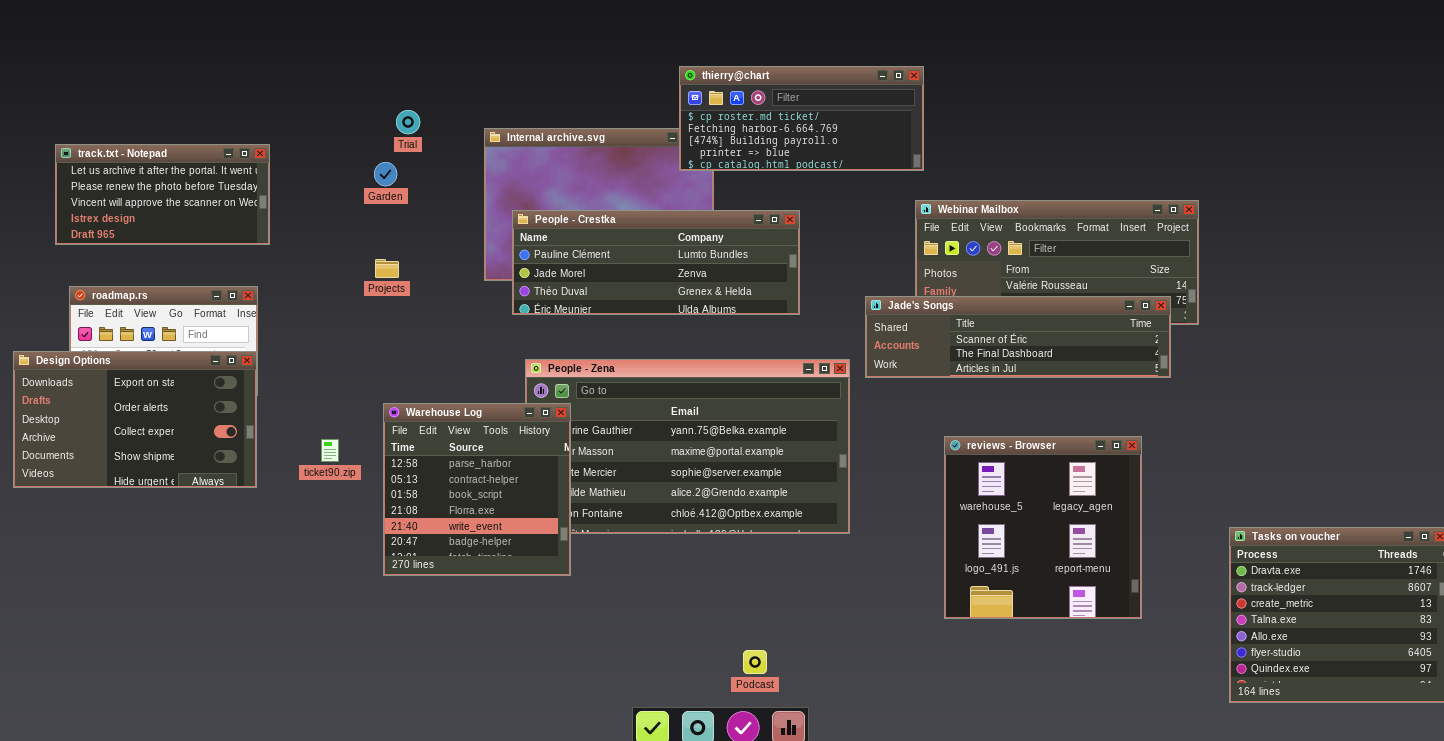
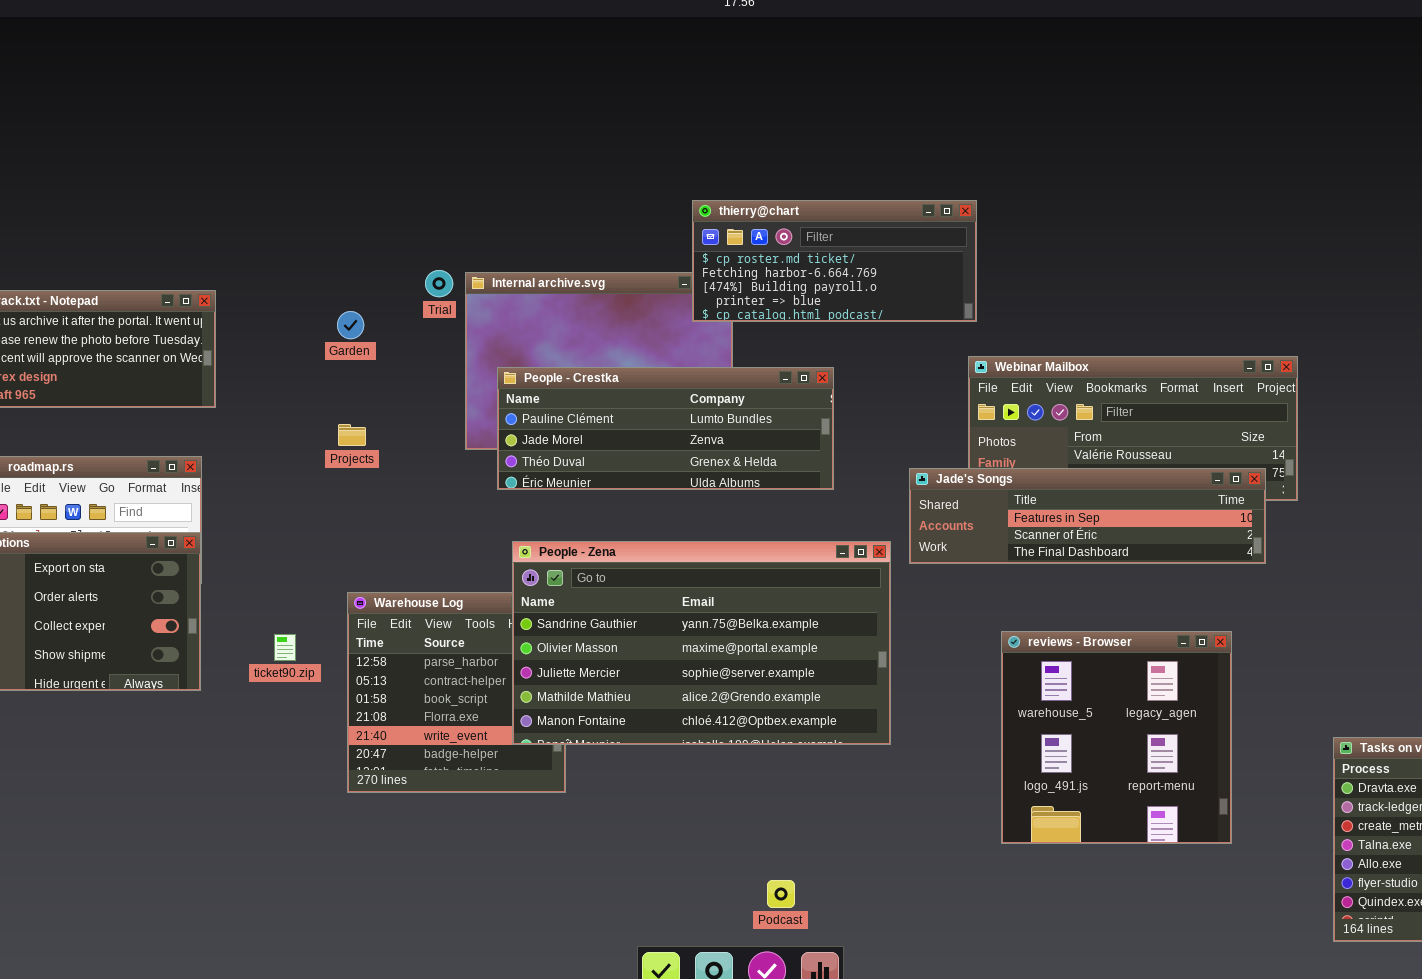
Trial: [396,110,420,134] -> [425,270,453,297], moved
Jade's Songs: [865,296,1171,378] -> [909,468,1266,564], scrolled up 1 row
People - Zena: [525,359,850,534] -> [512,541,891,745], raised

